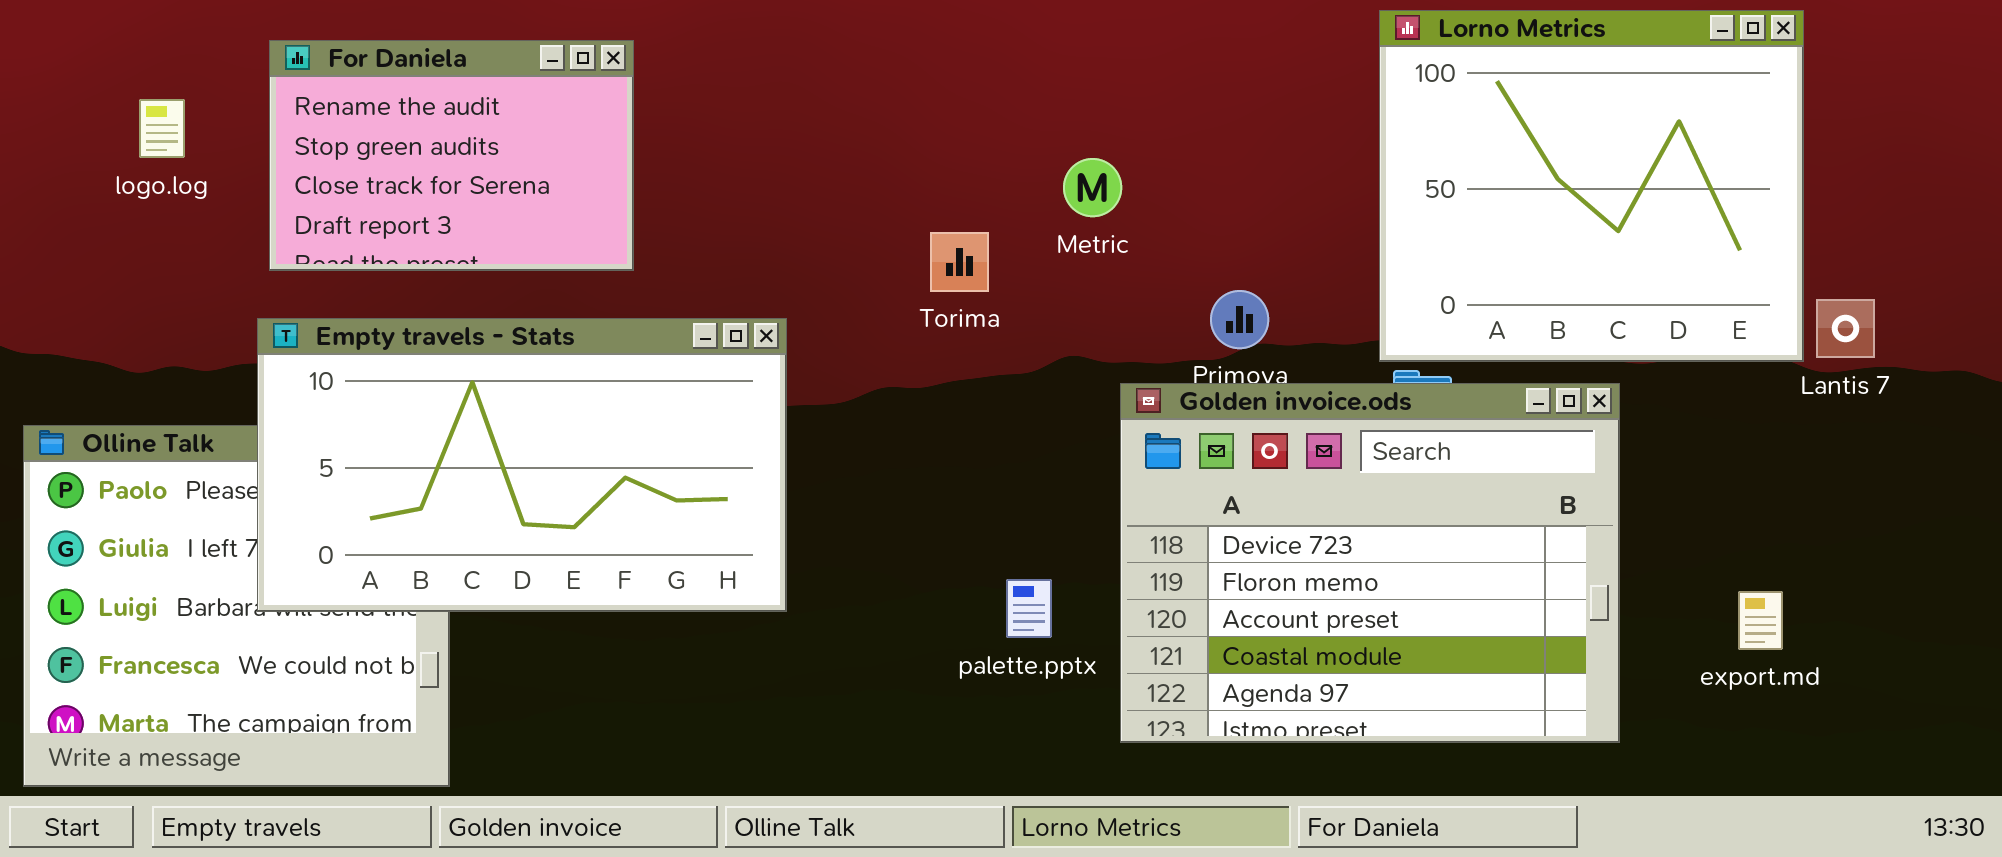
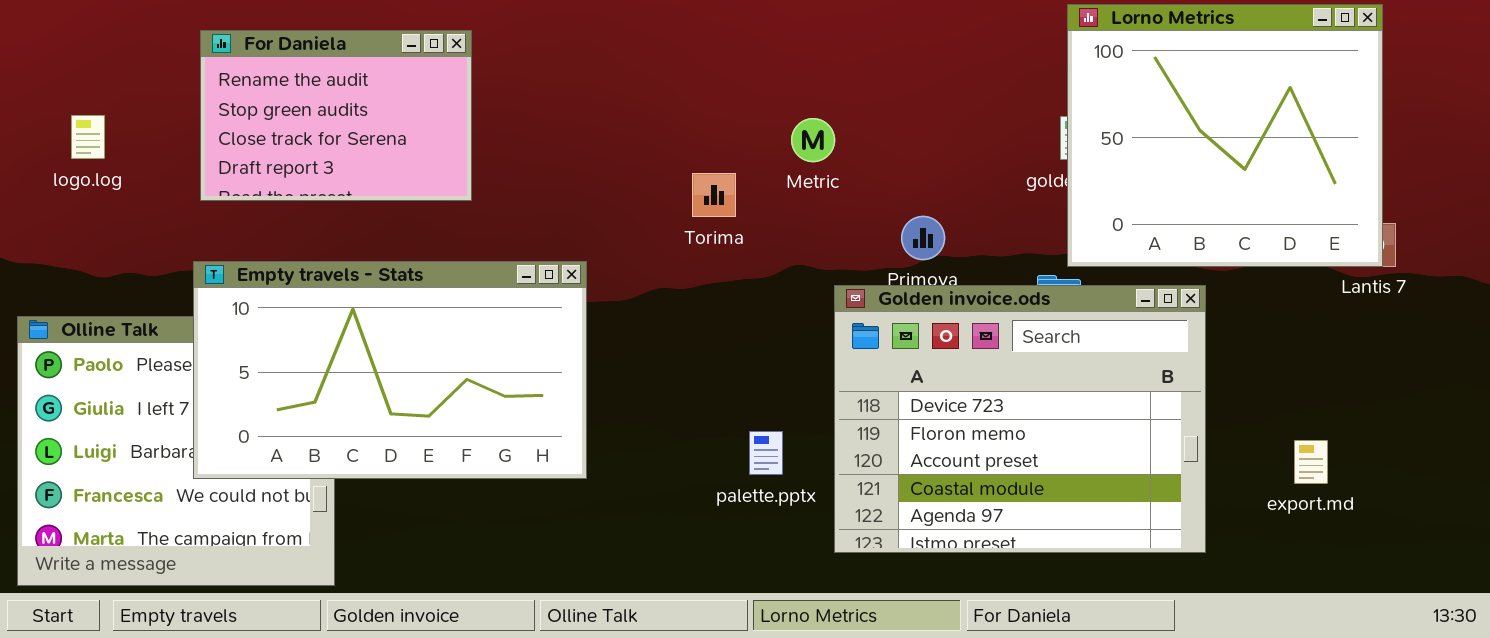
Lorno Metrics: [1379,10,1804,362] -> [1067,4,1383,267], moved
logo.log: [139,99,185,158] -> [71,115,105,159], moved
Empty travels - Stats: [257,318,787,612] -> [193,261,587,479], moved

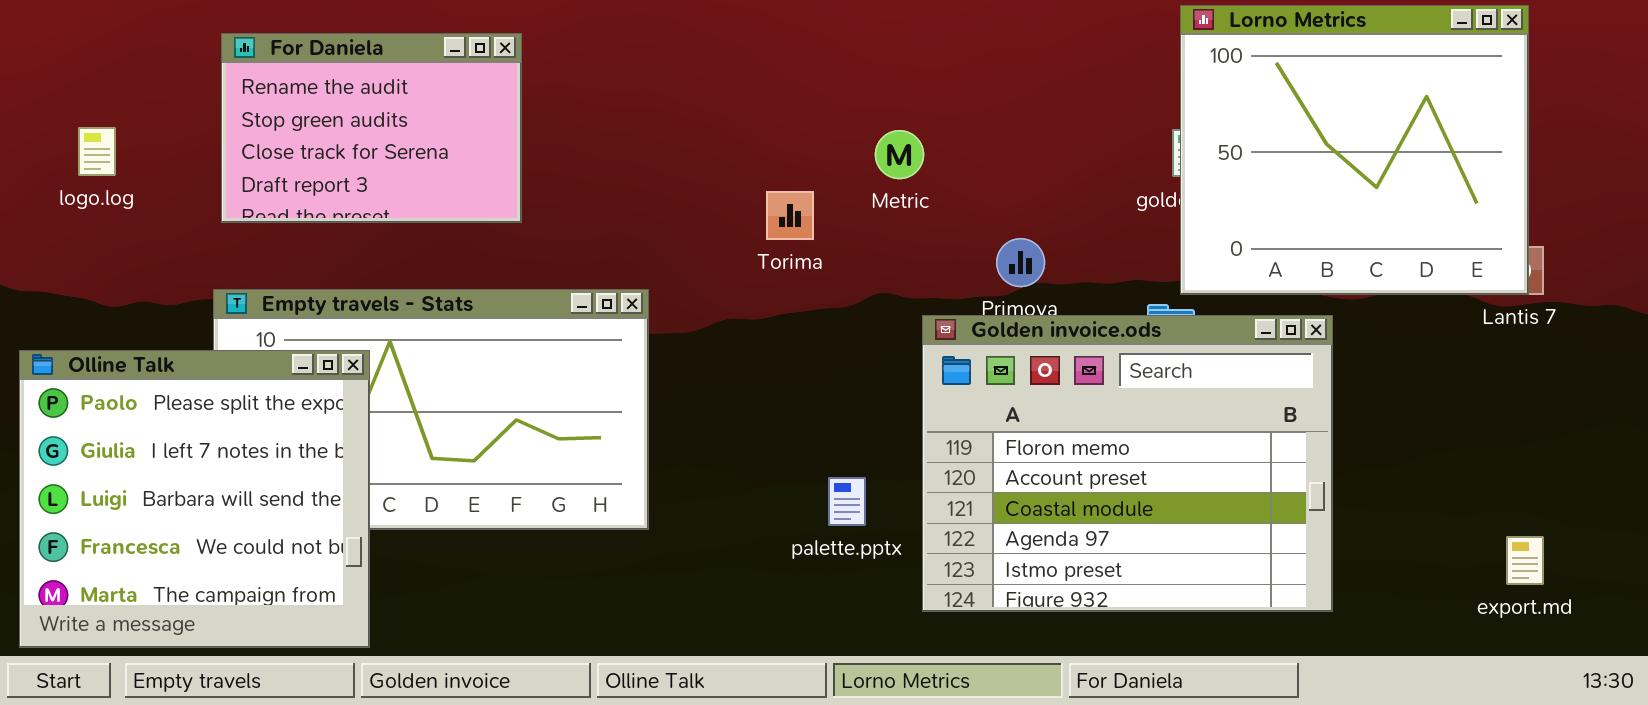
Golden invoice.ods: [834,285,1206,553] -> [922,315,1333,612], scrolled down 1 row
Olline Talk: [17,316,335,586] -> [19,350,370,648], raised
export.md: [1294,440,1328,484] -> [1506,536,1544,585], moved

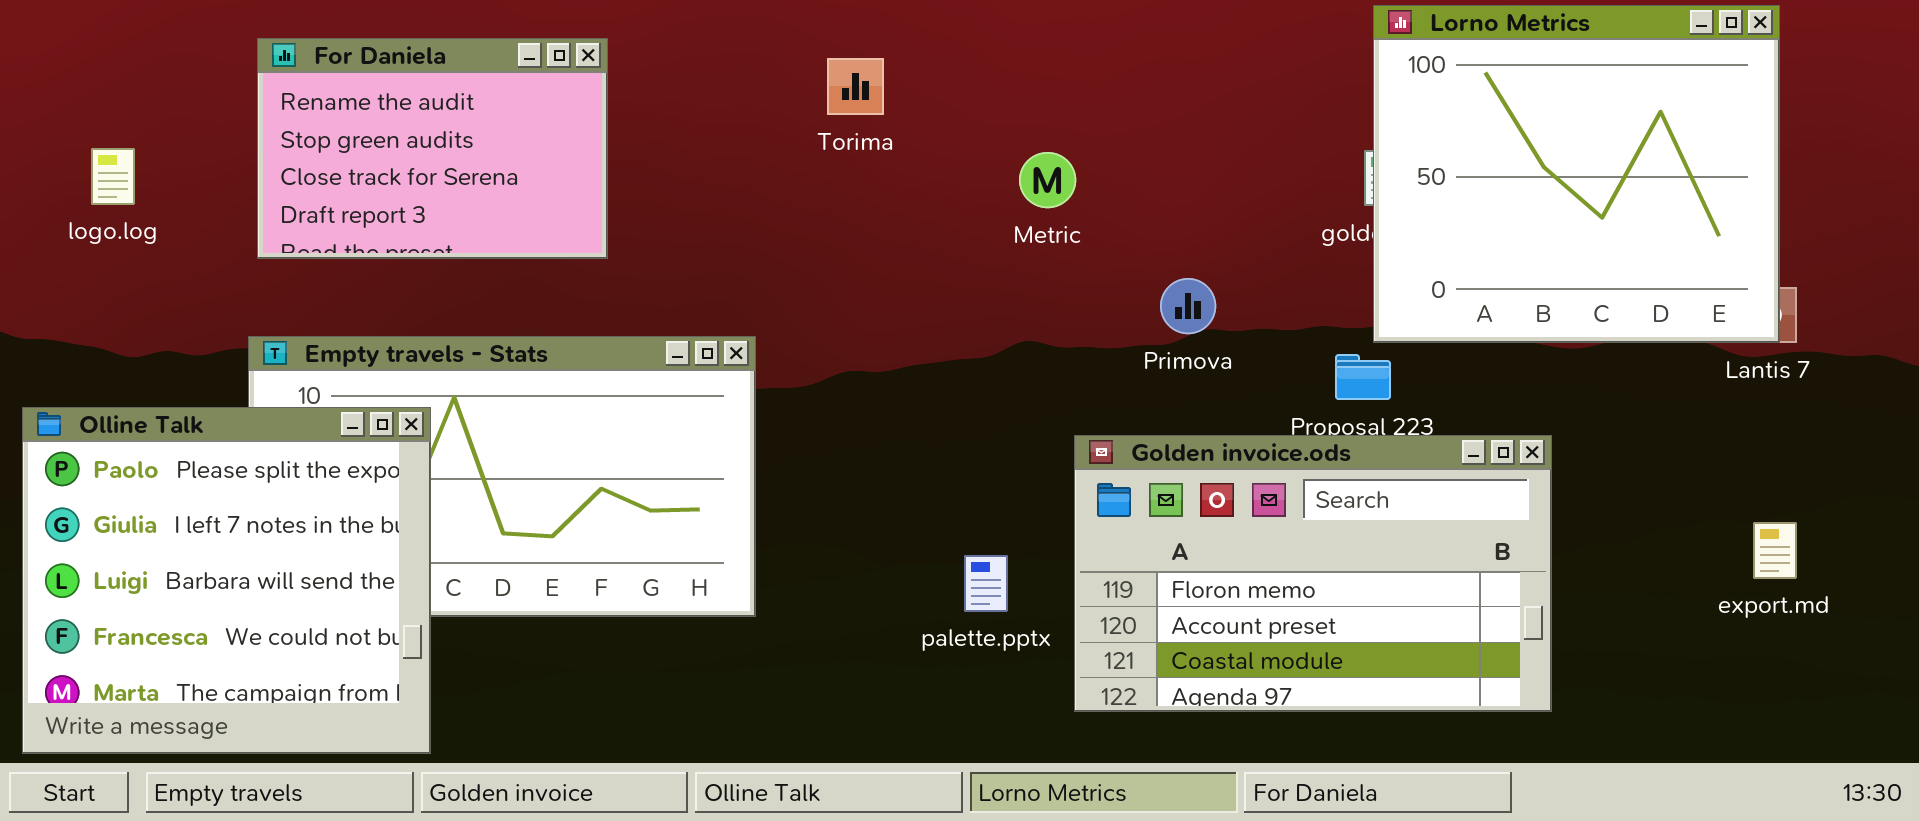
Torima: [766,191,814,240] -> [827,58,884,115], moved
Golden invoice.ods: [922,315,1333,612] -> [1074,435,1552,712], resized
export.md: [1506,536,1544,585] -> [1753,522,1797,579], moved

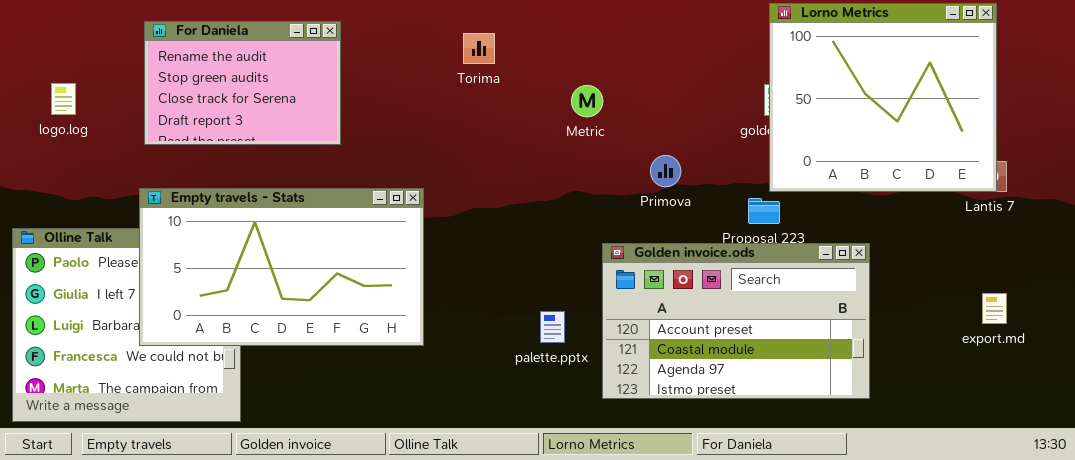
Empty travels - Stats: [248,336,756,617] -> [139,188,424,346], raised
Golden invoice.ods: [1074,435,1552,712] -> [602,243,870,399], scrolled down 1 row

